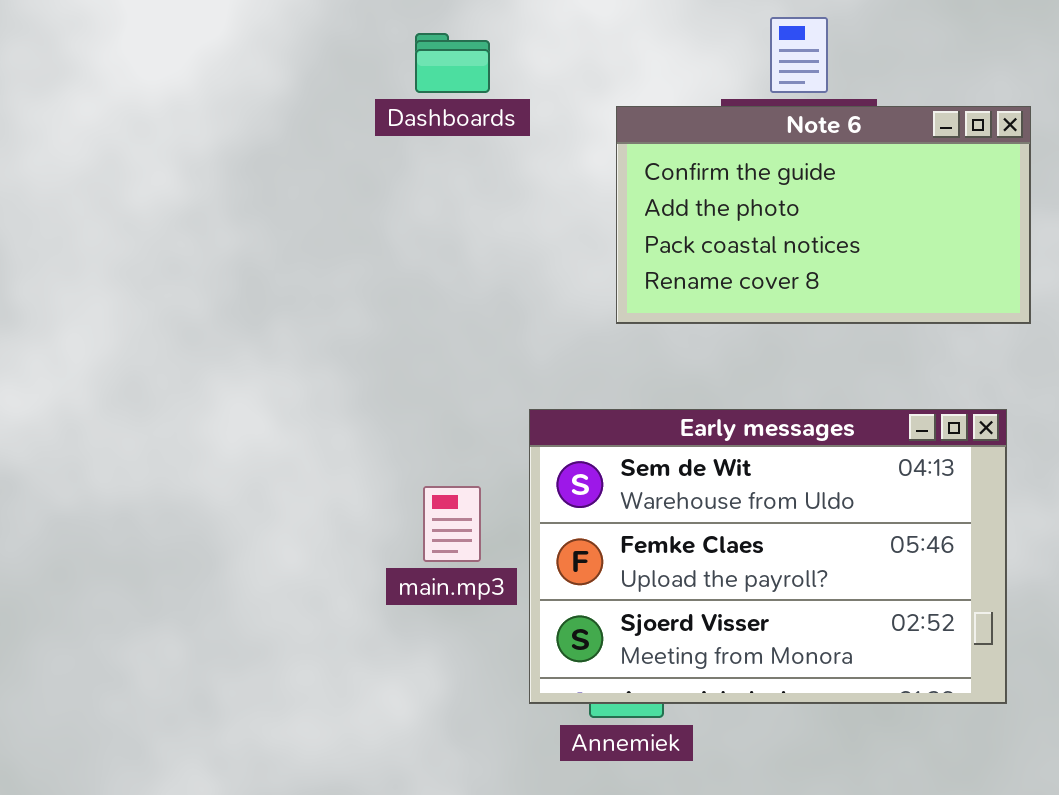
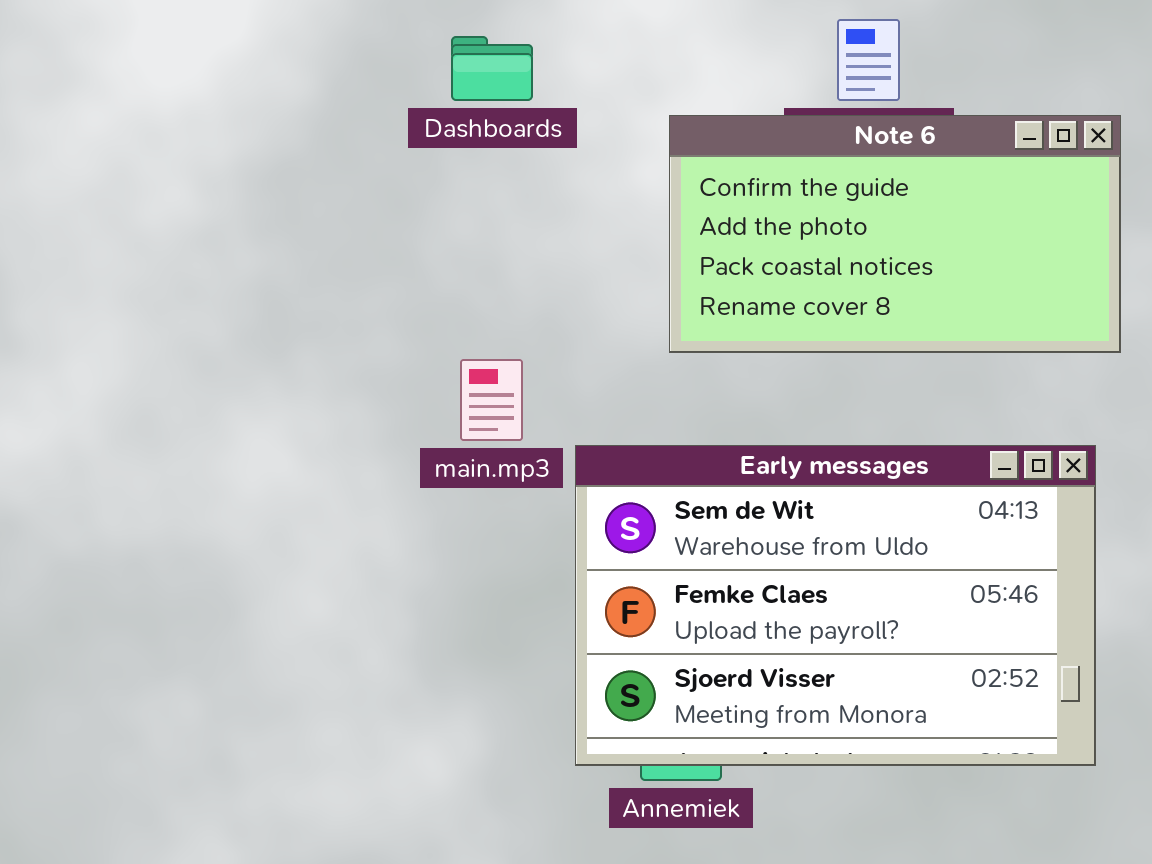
main.mp3: [423,486,481,562] -> [460,359,523,441], moved

